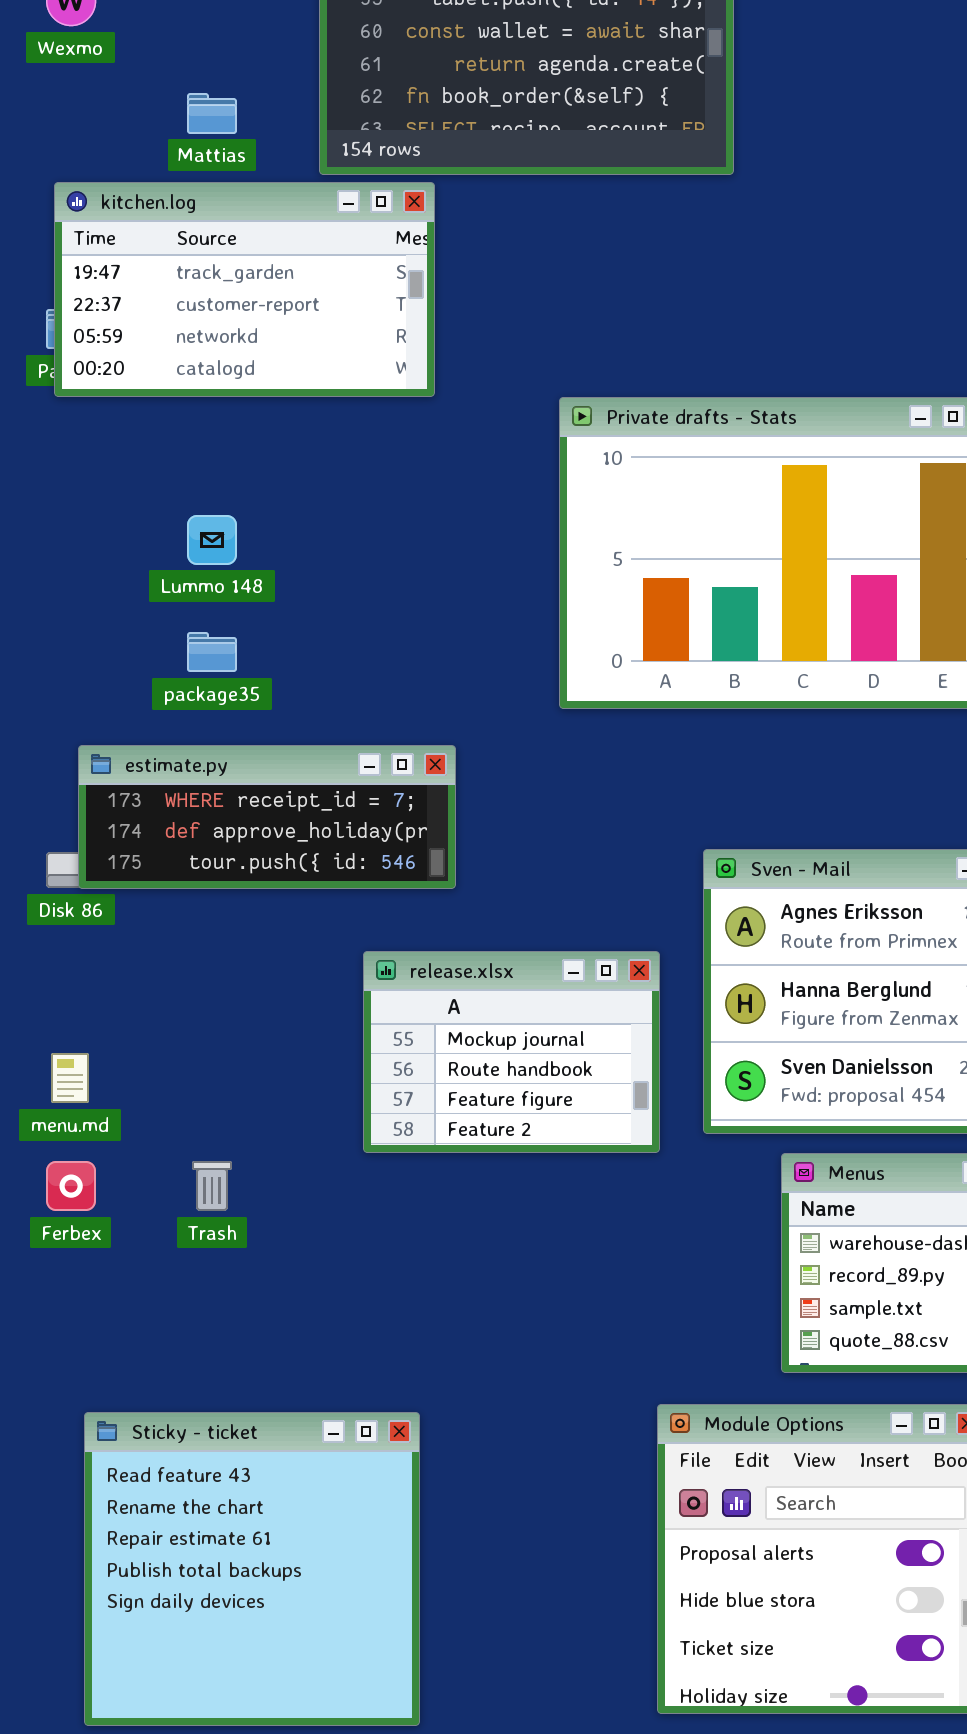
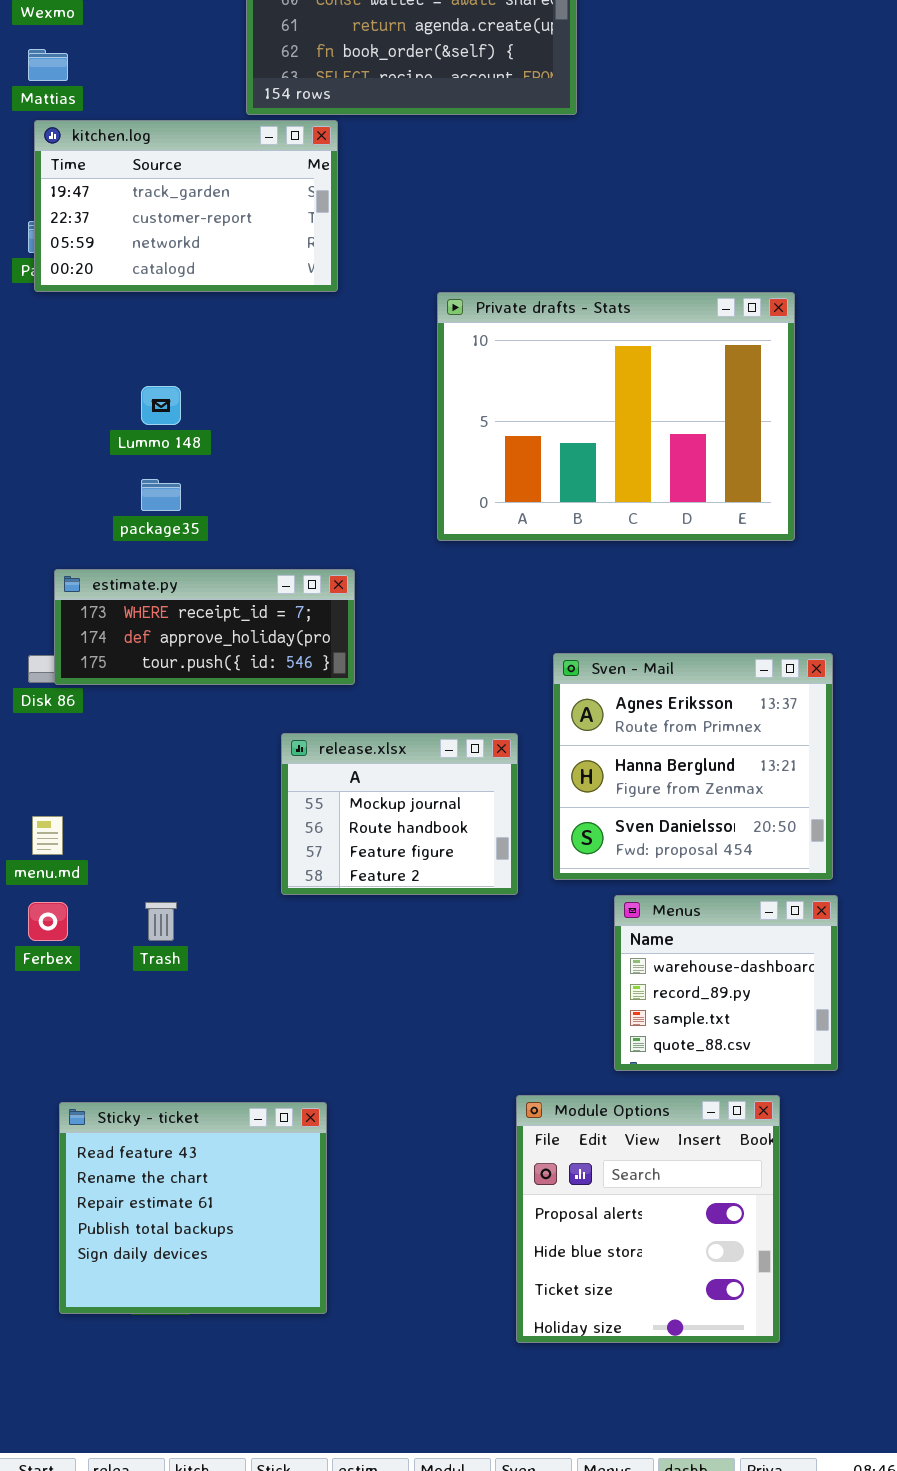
Mattias: [187,93,237,134] -> [28,49,68,81], moved
Sticky - ticket: [84,1412,420,1726] -> [59,1102,327,1314], resized

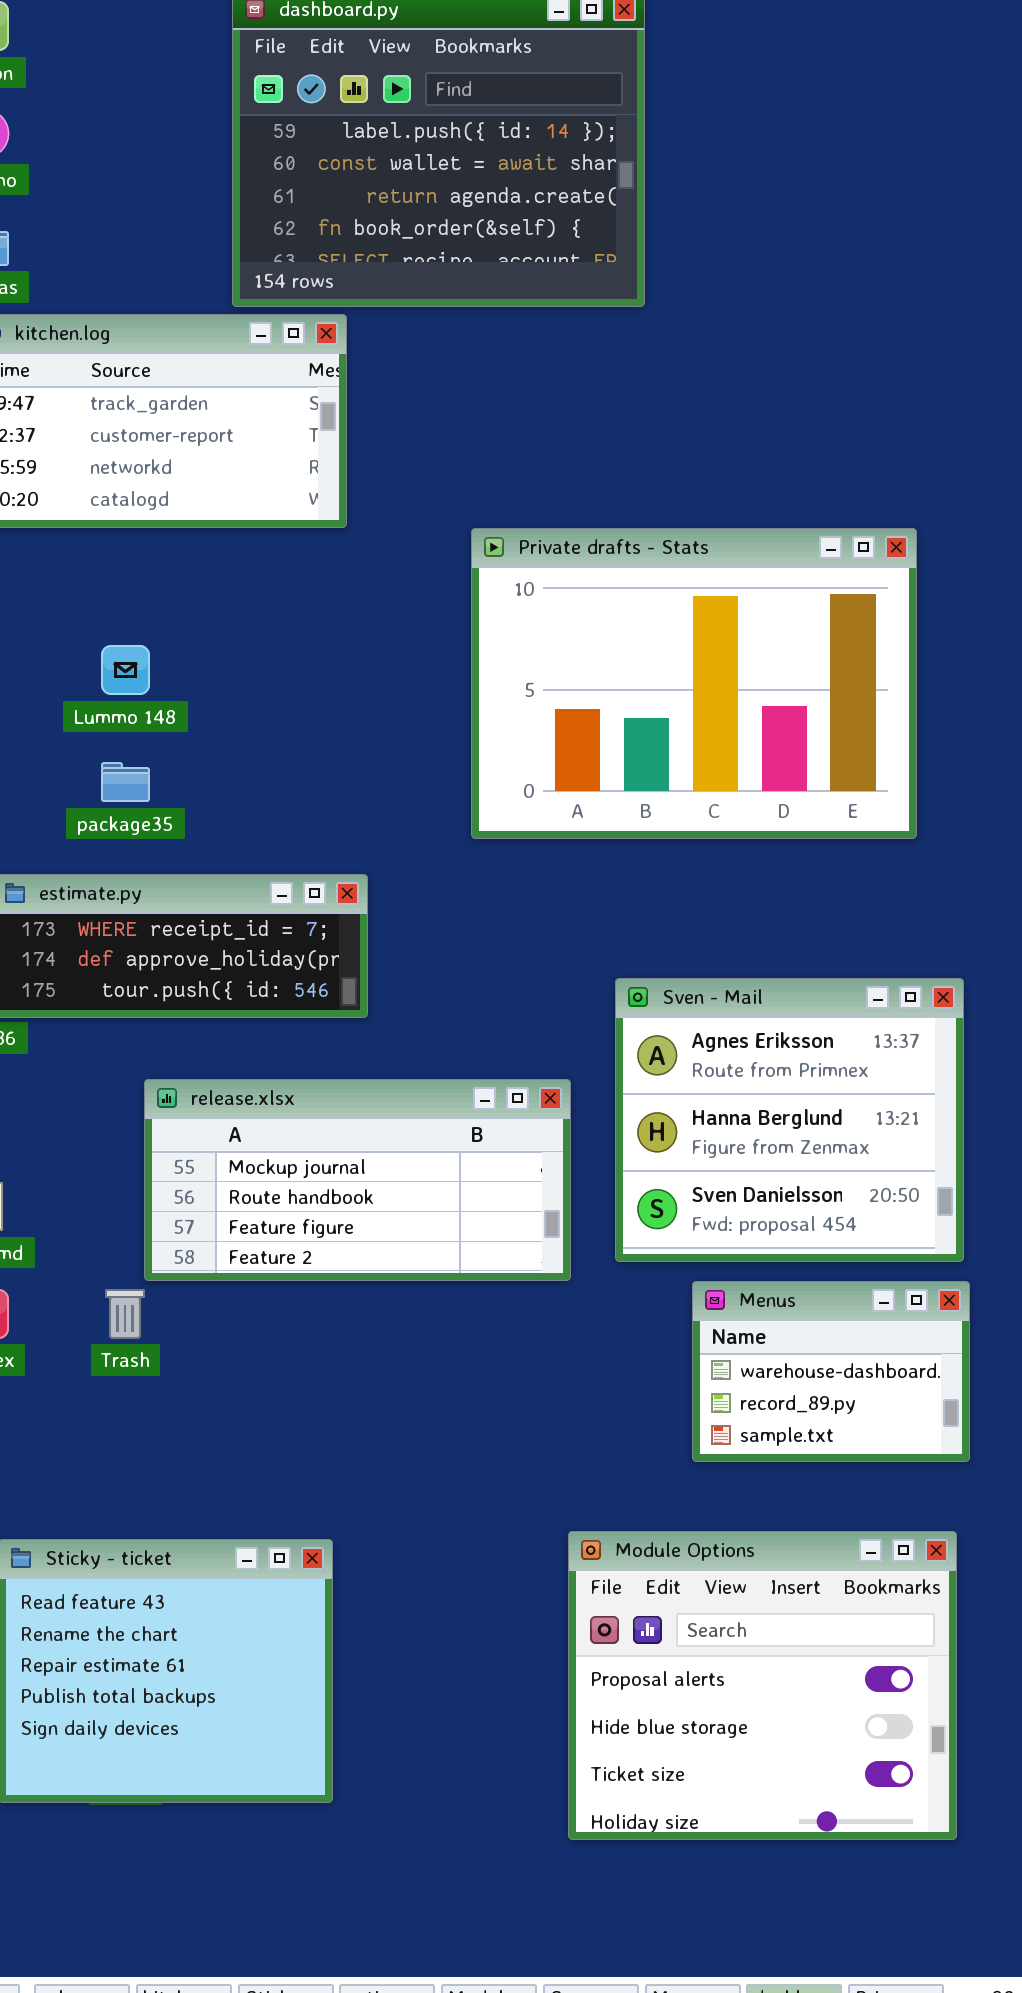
release.xlsx: [281,733,518,895] -> [144,1079,571,1281], resized
Menus: [614,895,838,1071] -> [692,1281,970,1462], resized
Module Options: [516,1095,780,1343] -> [568,1531,957,1840], resized

